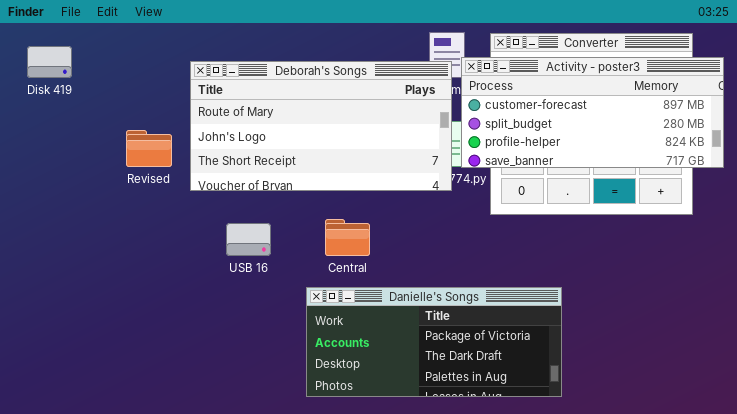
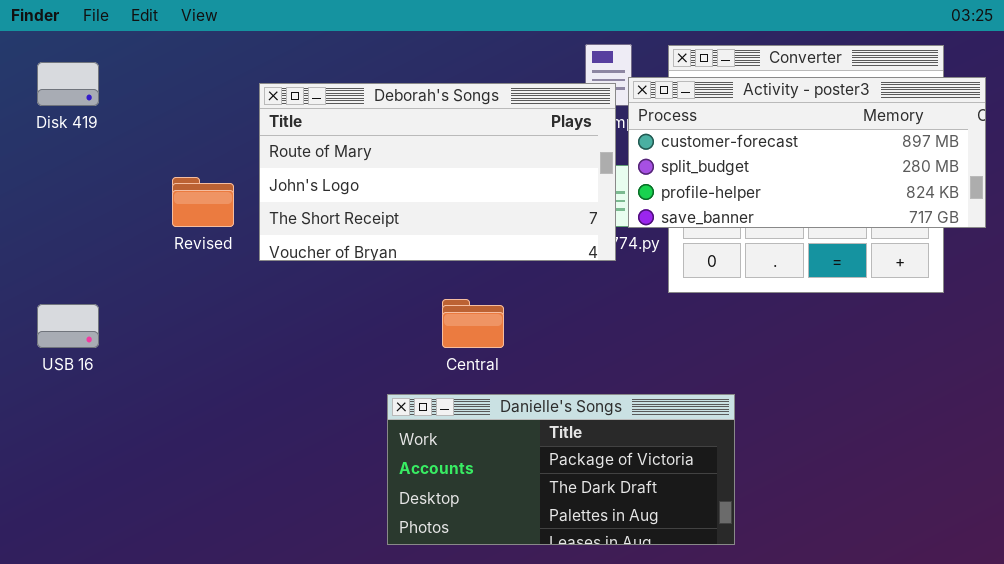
USB 16: [226,223,271,256] -> [37,304,99,348], moved
Danielle's Songs: [306,287,562,397] -> [387,394,735,545], moved

